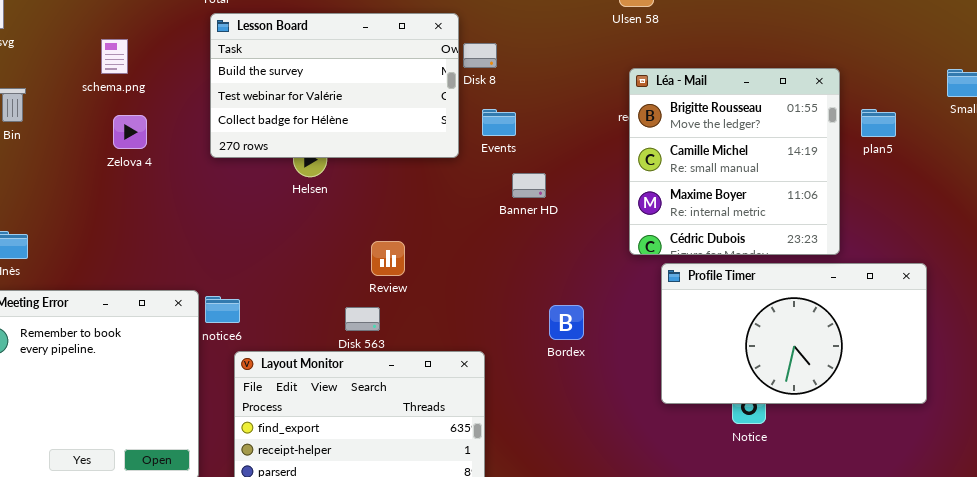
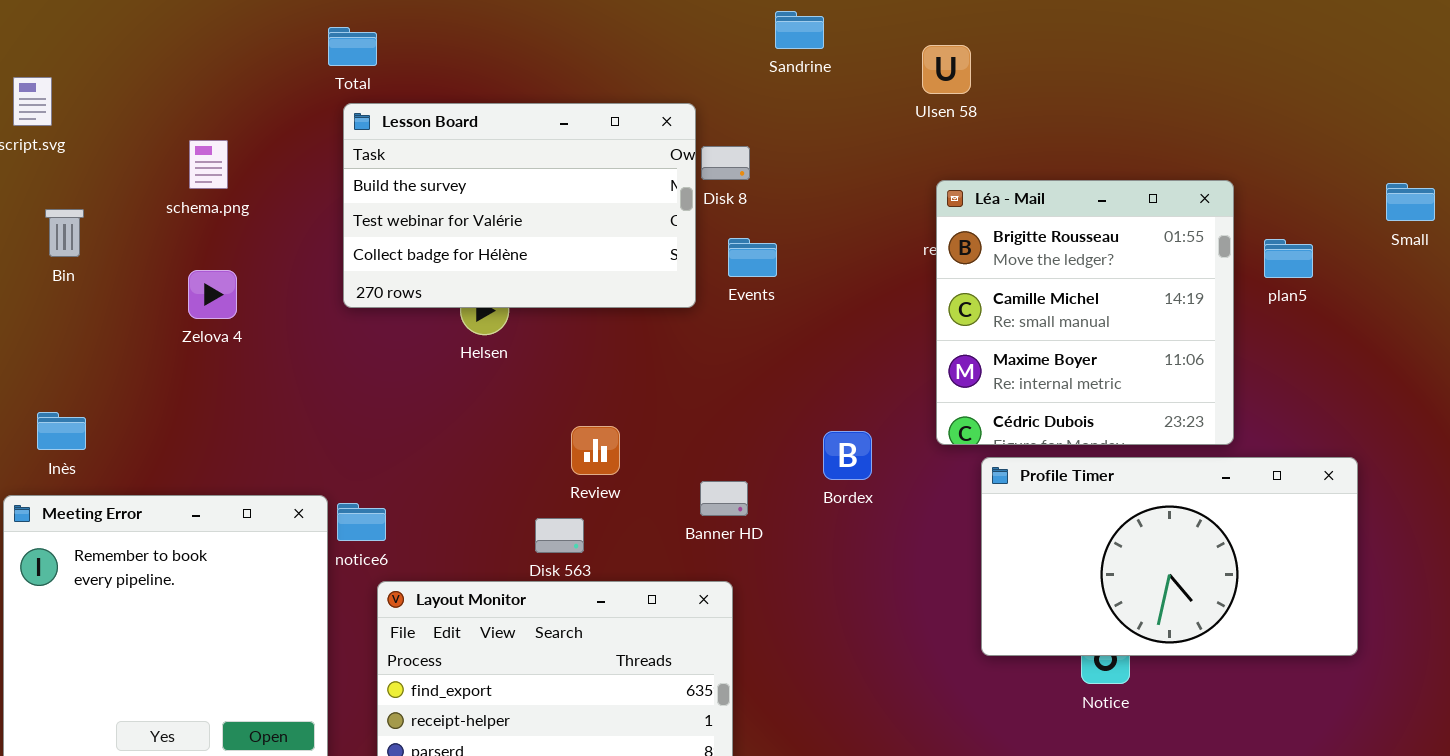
Zelova 4: [113,115,147,149] -> [188,270,237,319], moved
Banner HD: [512,173,546,198] -> [700,481,748,516], moved
Bordex: [549,305,584,340] -> [823,431,872,480], moved

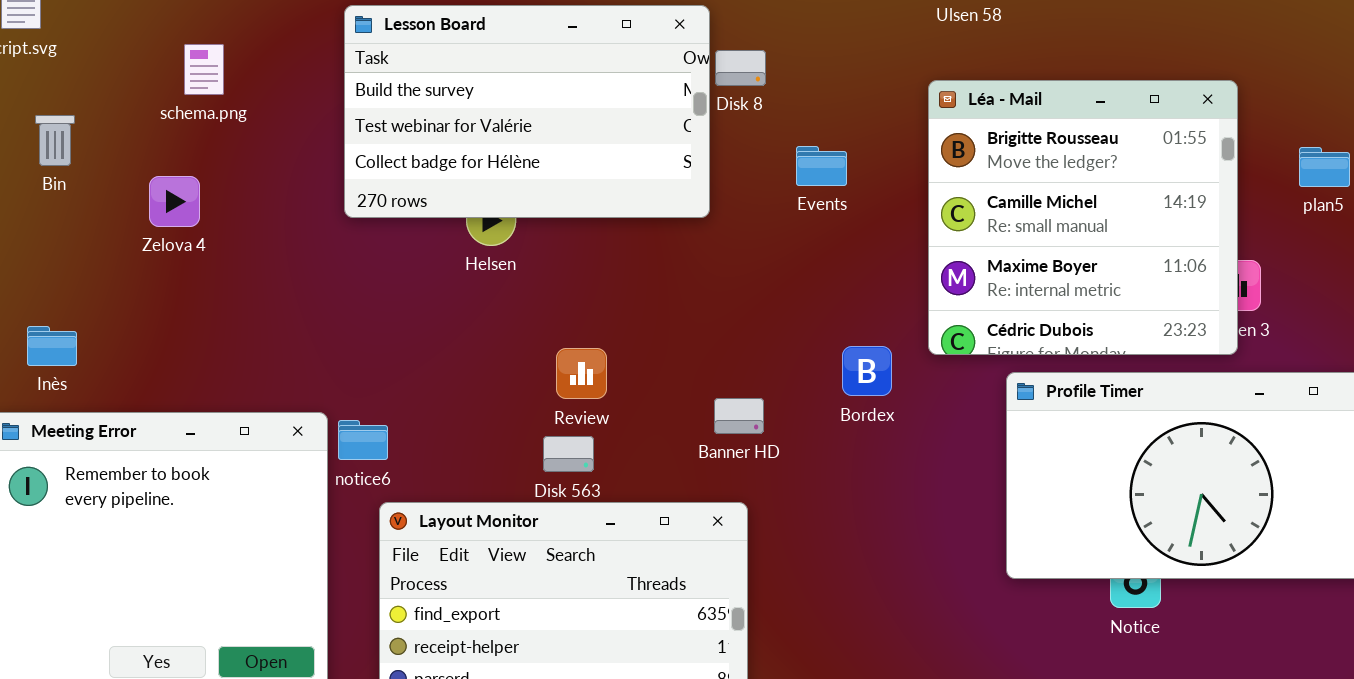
Léa - Mail: [936,180,1234,445] -> [928,80,1238,355], moved
Events: [728,238,777,277] -> [796,146,847,186], moved
Zelova 4: [188,270,237,319] -> [149,176,200,227], moved
Review: [571,426,620,475] -> [556,348,607,399], moved

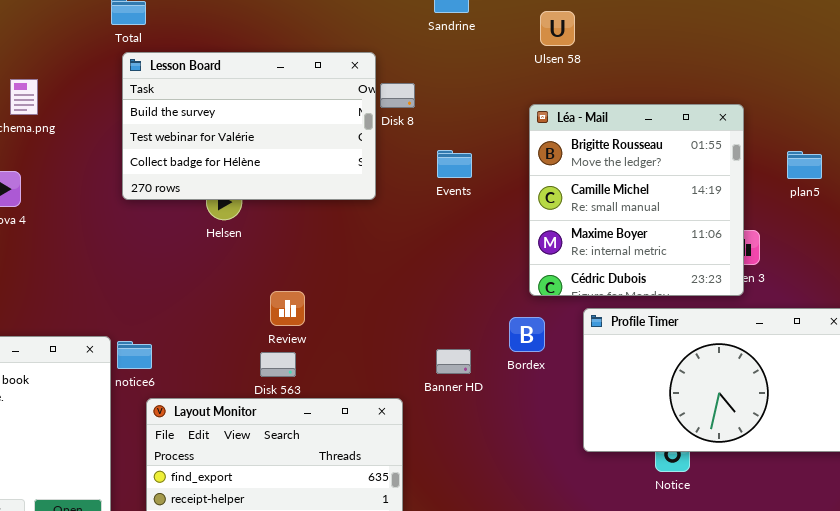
Bordex: [842,346,892,396] -> [509,317,545,352], moved
Banner HD: [714,398,764,434] -> [436,349,471,374], moved

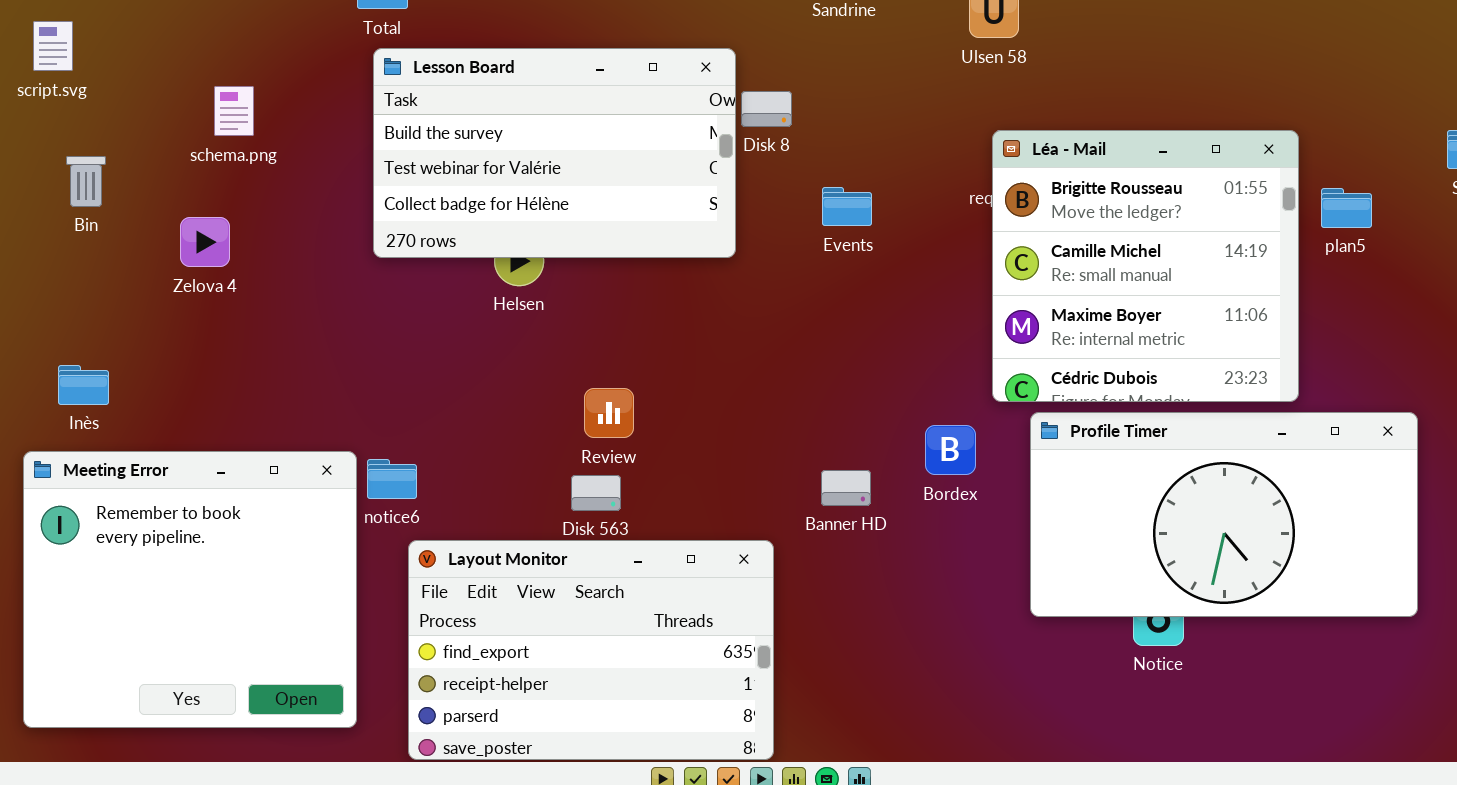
Léa - Mail: [529,104,744,296] -> [992,130,1299,402], moved

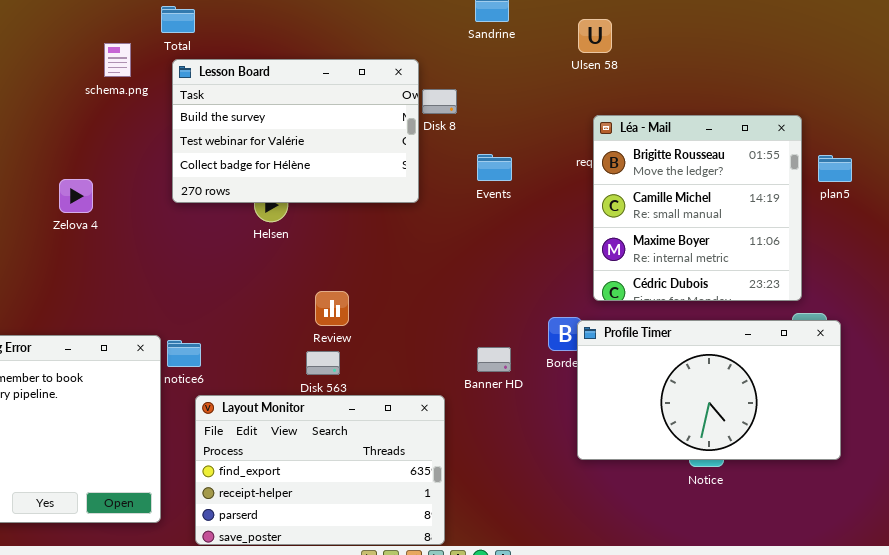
schema.png: [214,86,254,136] -> [104,43,131,77], moved
Zelova 4: [180,217,230,267] -> [59,179,93,213], moved
Profile Timer: [1030,412,1418,617] -> [577,320,841,460], moved

